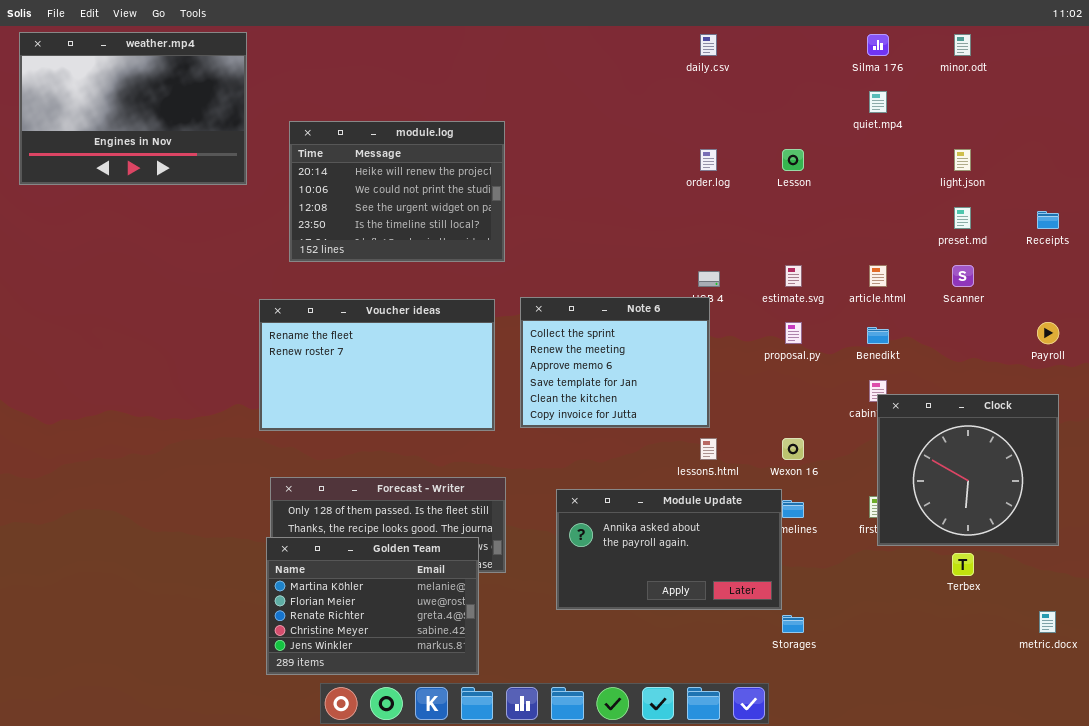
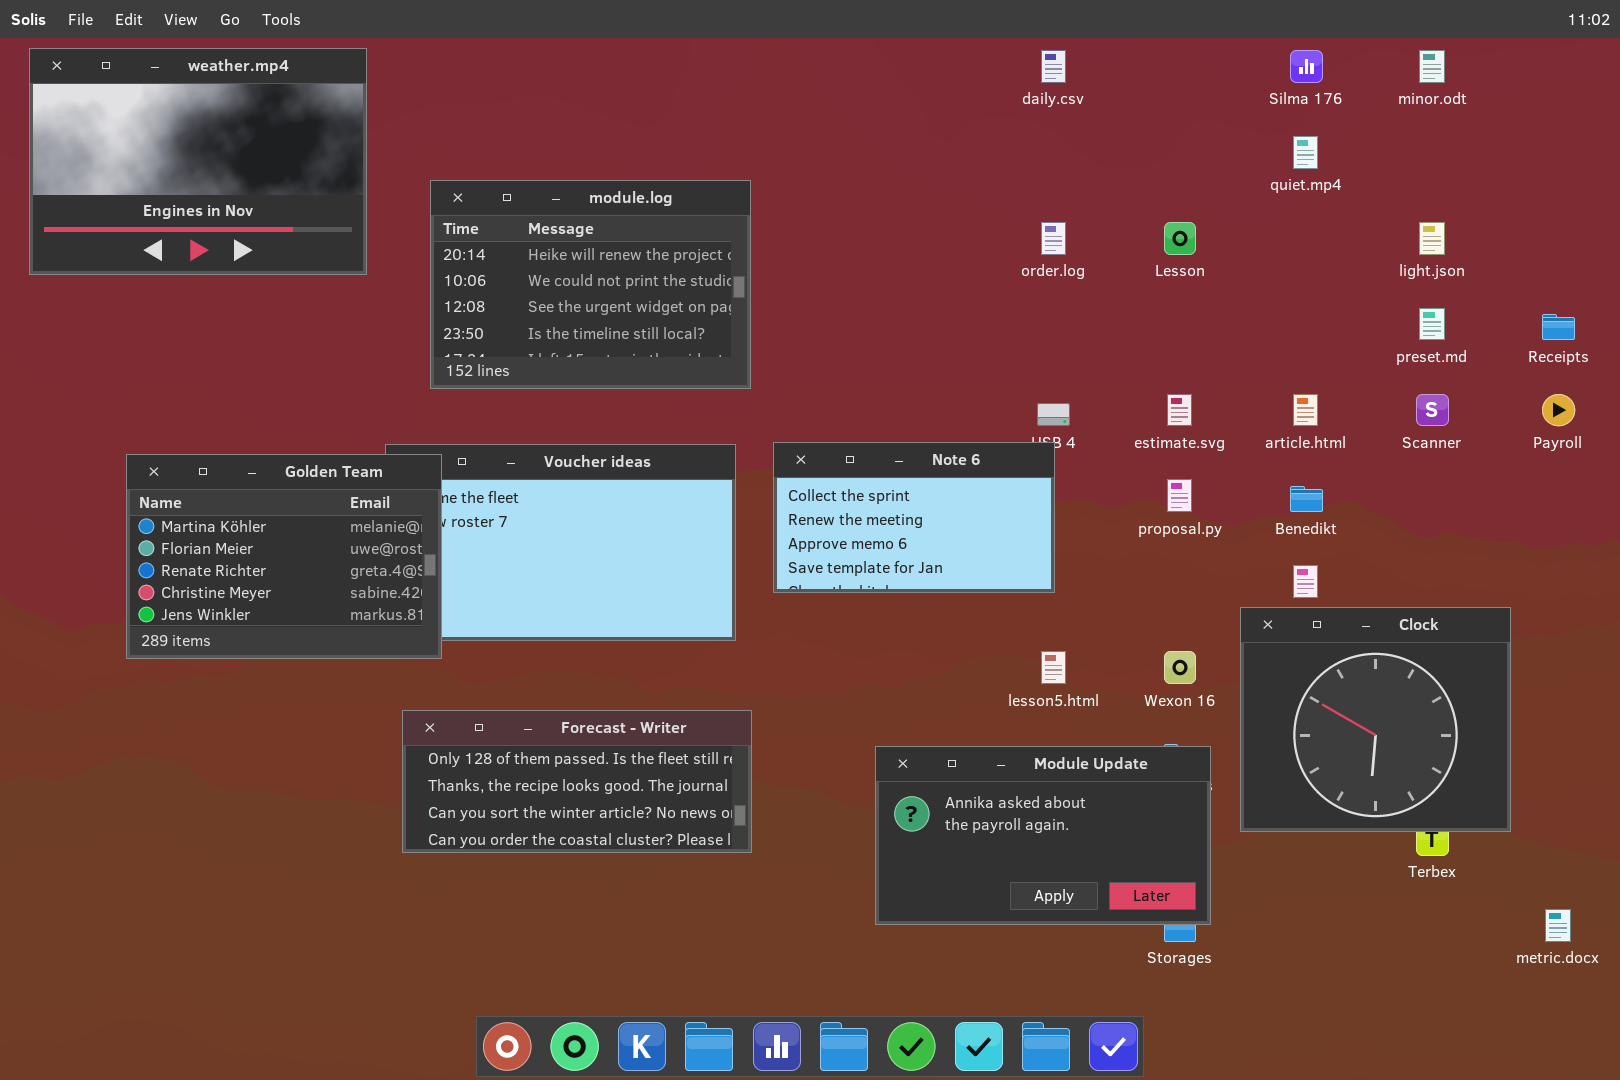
Note 6: [520,297,710,428] -> [773,442,1055,593], resized
Payroll: [1037,322,1059,344] -> [1542,394,1575,426], moved
Clock: [877,394,1059,546] -> [1240,607,1511,832], moved
Module Update: [556,489,782,610] -> [875,746,1211,925], moved
Golden Team: [266,537,479,675] -> [126,454,442,659], moved

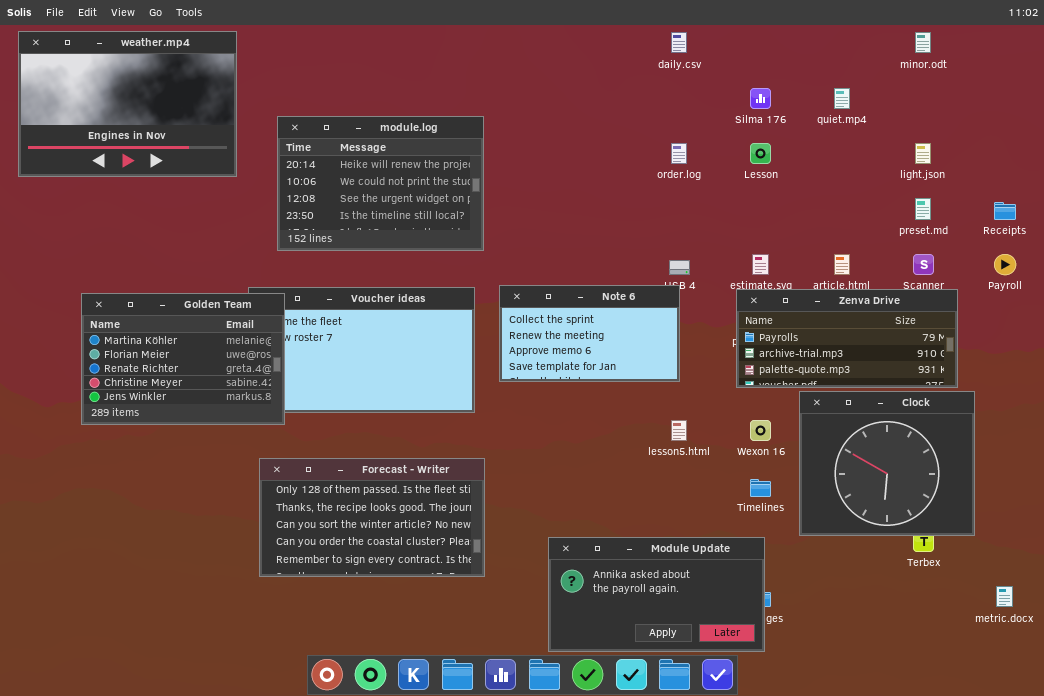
Silma 176: [1290,50,1323,83] -> [750,88,771,109], moved
Zenva Drive: none -> [736,289,958,388], opened
Forecast - Writer: [402,710,752,853] -> [259,458,485,577], resized
Module Update: [875,746,1211,925] -> [548,537,765,652], moved

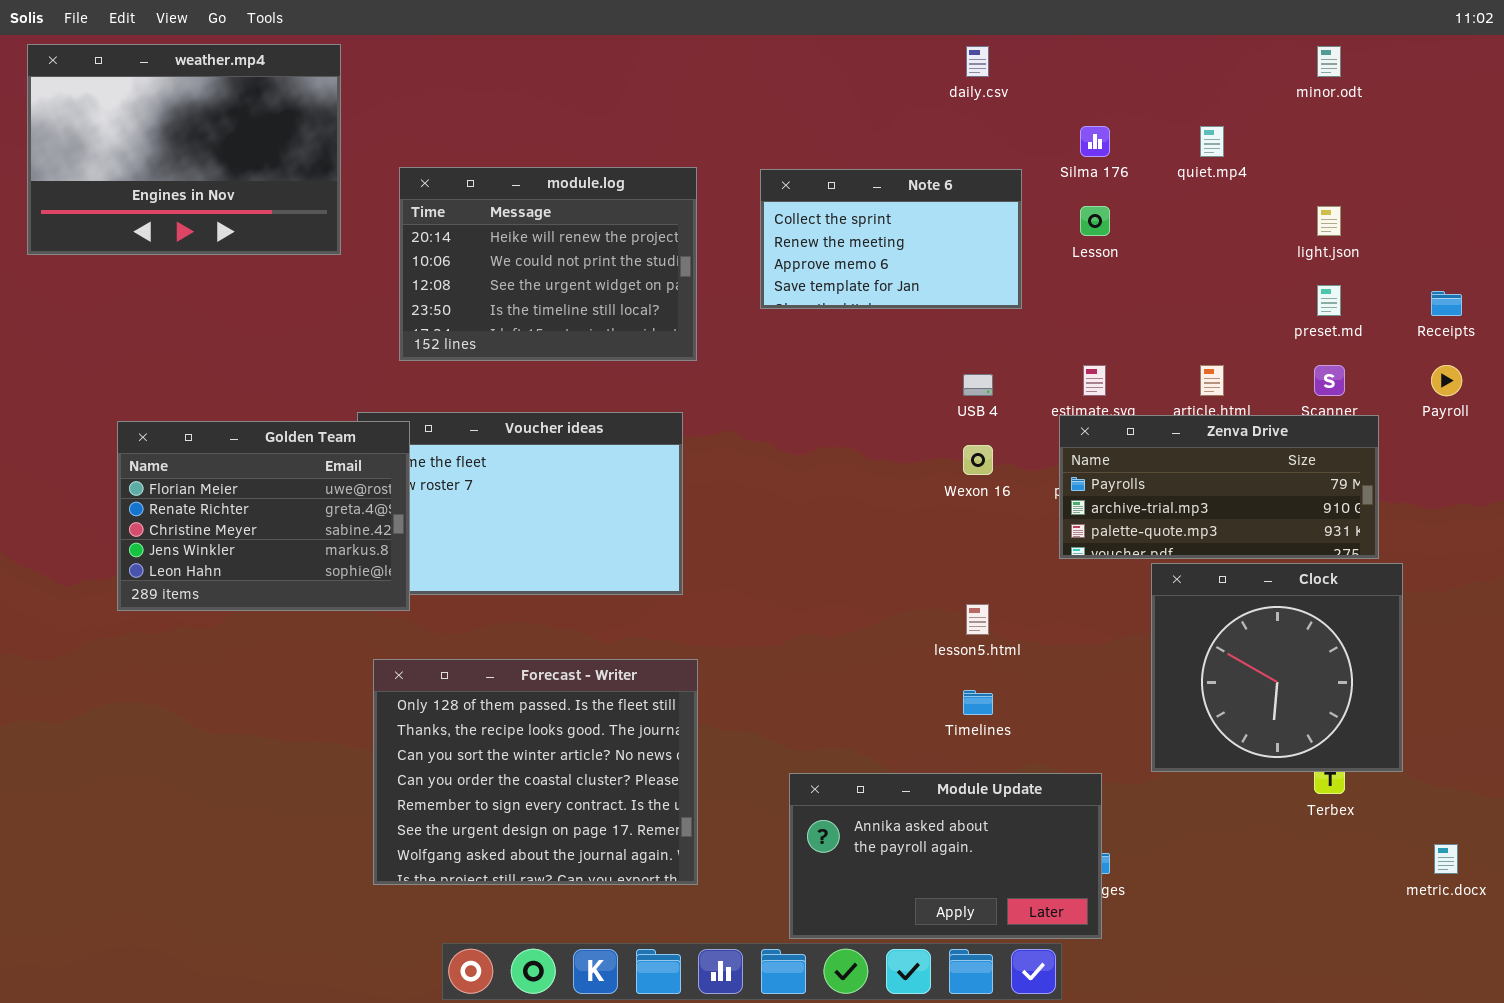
Note 6: [499,285,680,382] -> [760,169,1022,309], moved
Golden Team: [81,293,285,425] -> [117,421,410,611], scrolled down 1 row
Wexon 16: [750,420,771,441] -> [963,445,993,475], moved
Forecast - Writer: [259,458,485,577] -> [373,659,698,885], resized
Timelines: [750,479,771,497] -> [963,690,993,715], moved

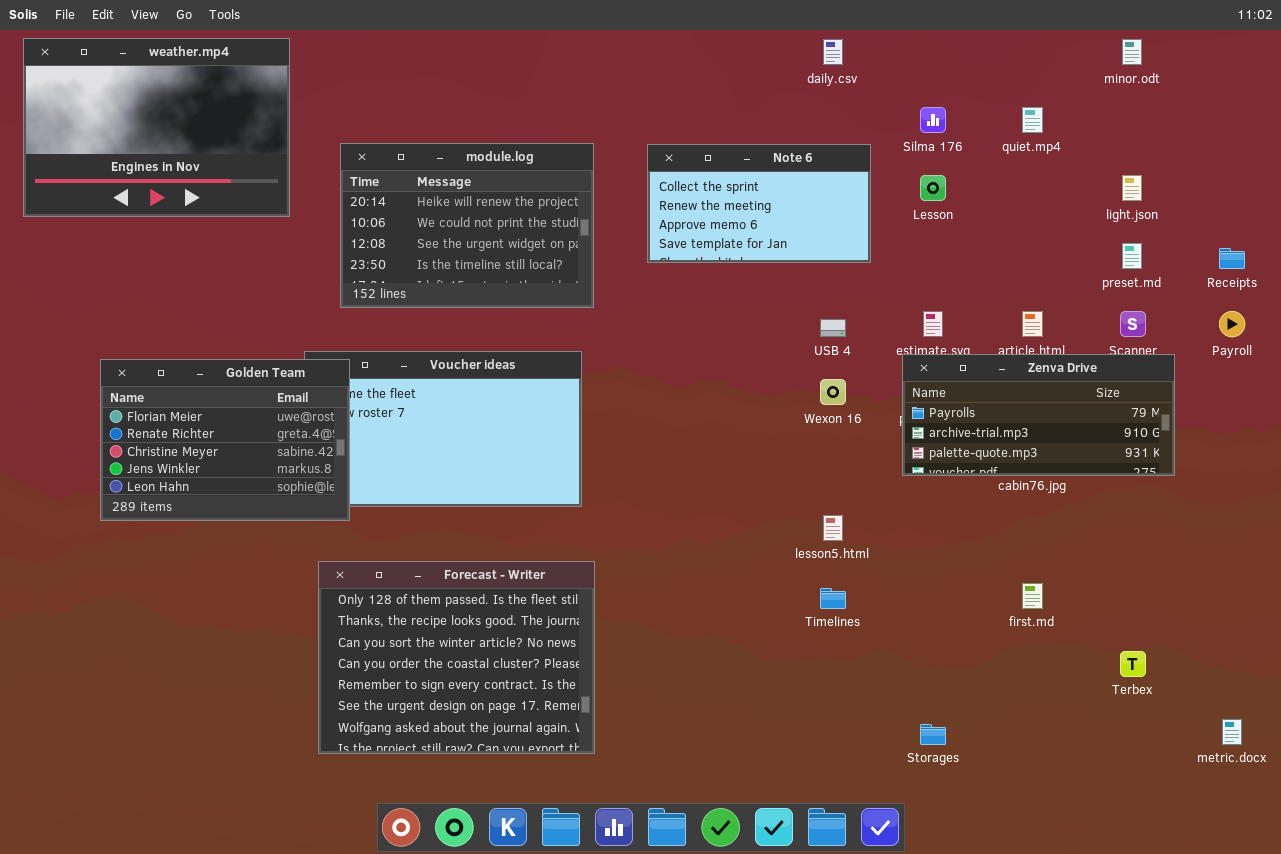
Clock: [1151,563,1403,772] -> none, closed
Module Update: [789,773,1102,939] -> none, closed

